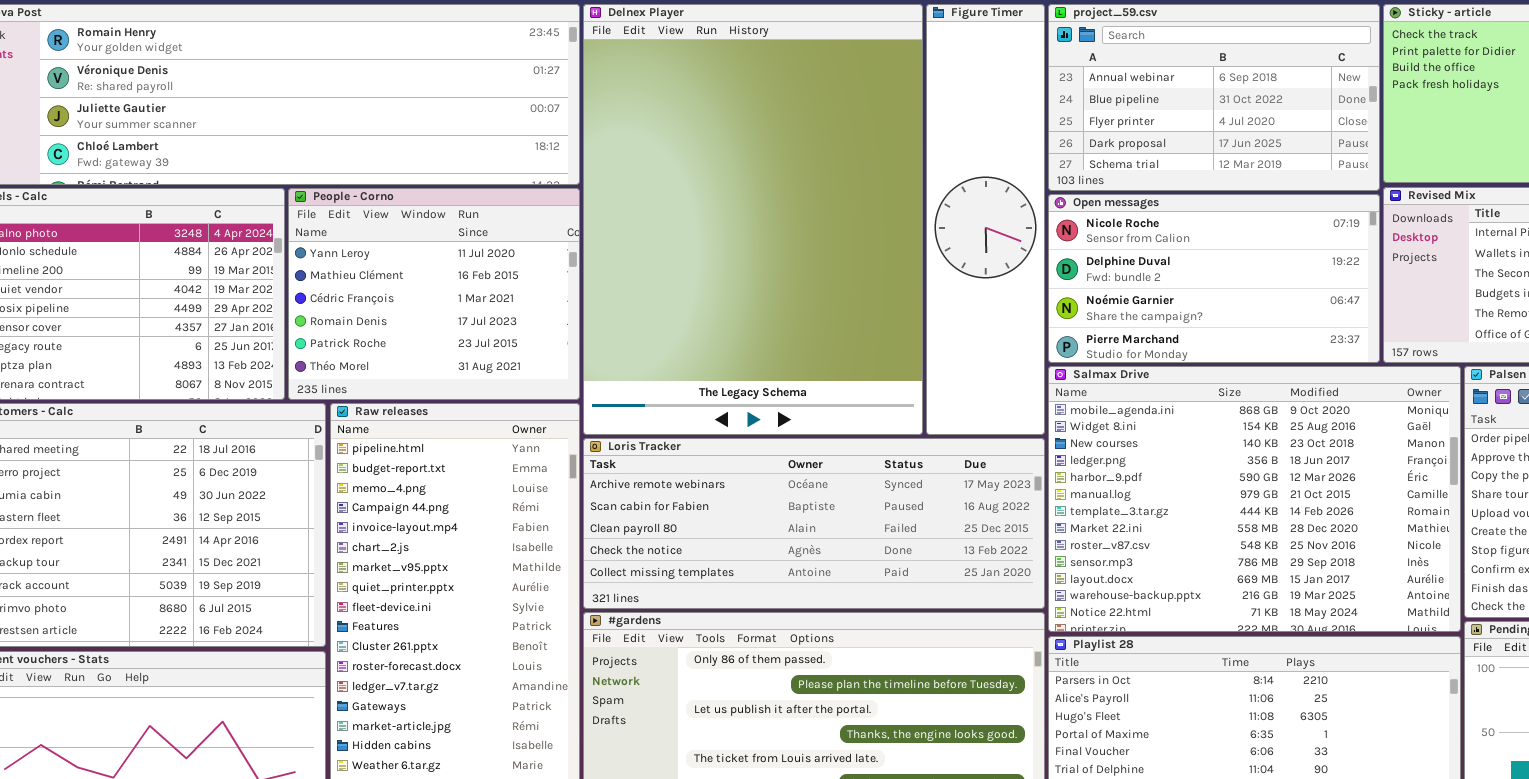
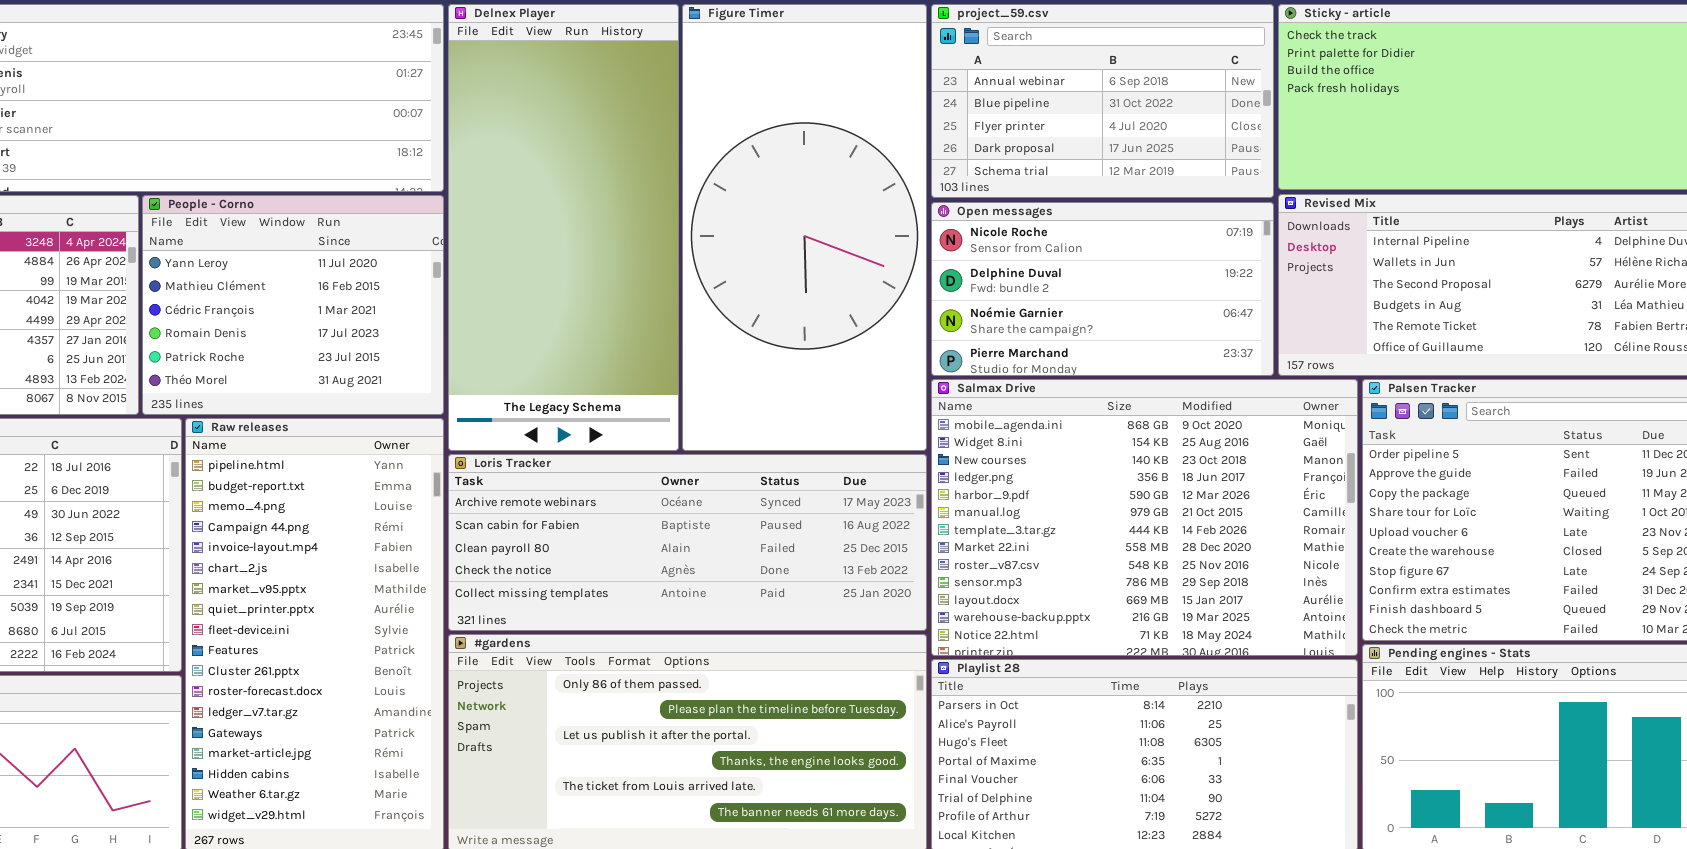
Delnex Player: [583,4,923,435] -> [448,4,679,451], resized
Figure Timer: [926,4,1045,435] -> [682,4,927,451], resized

